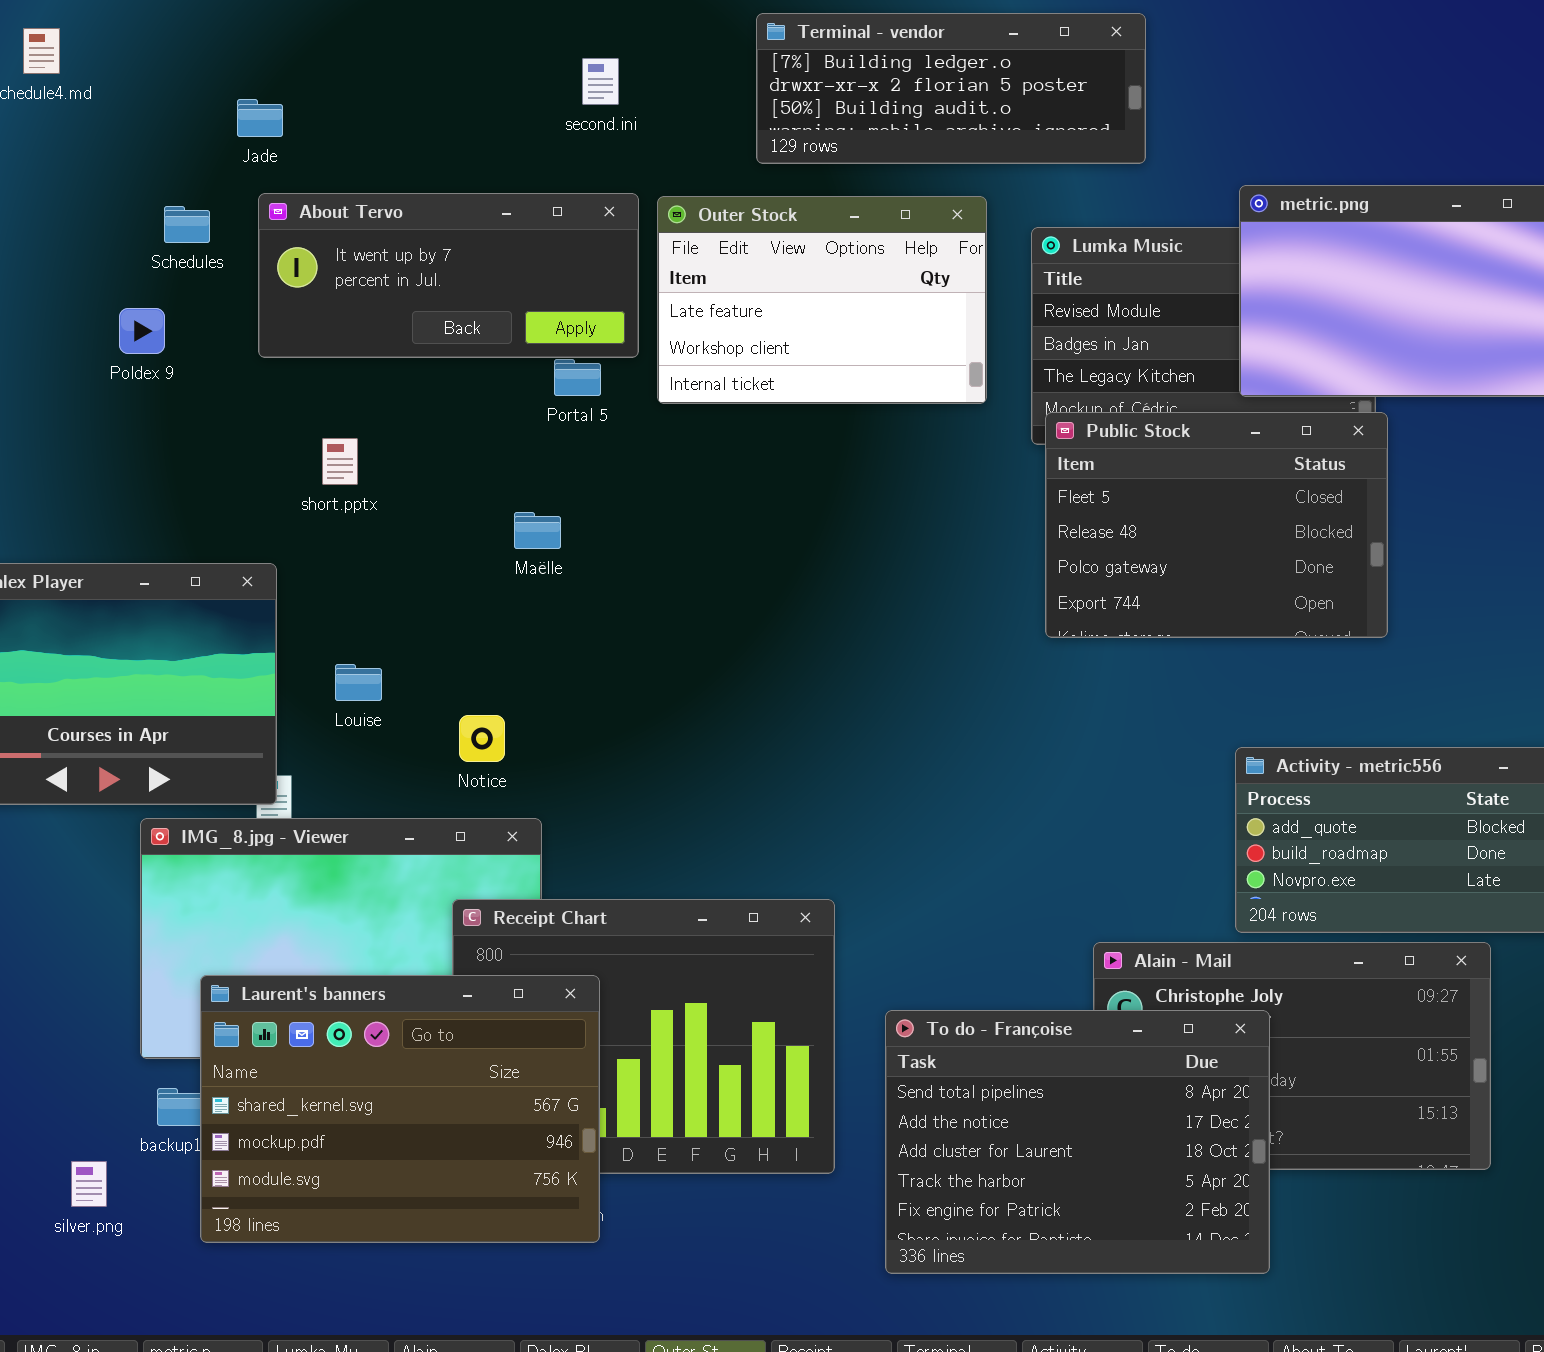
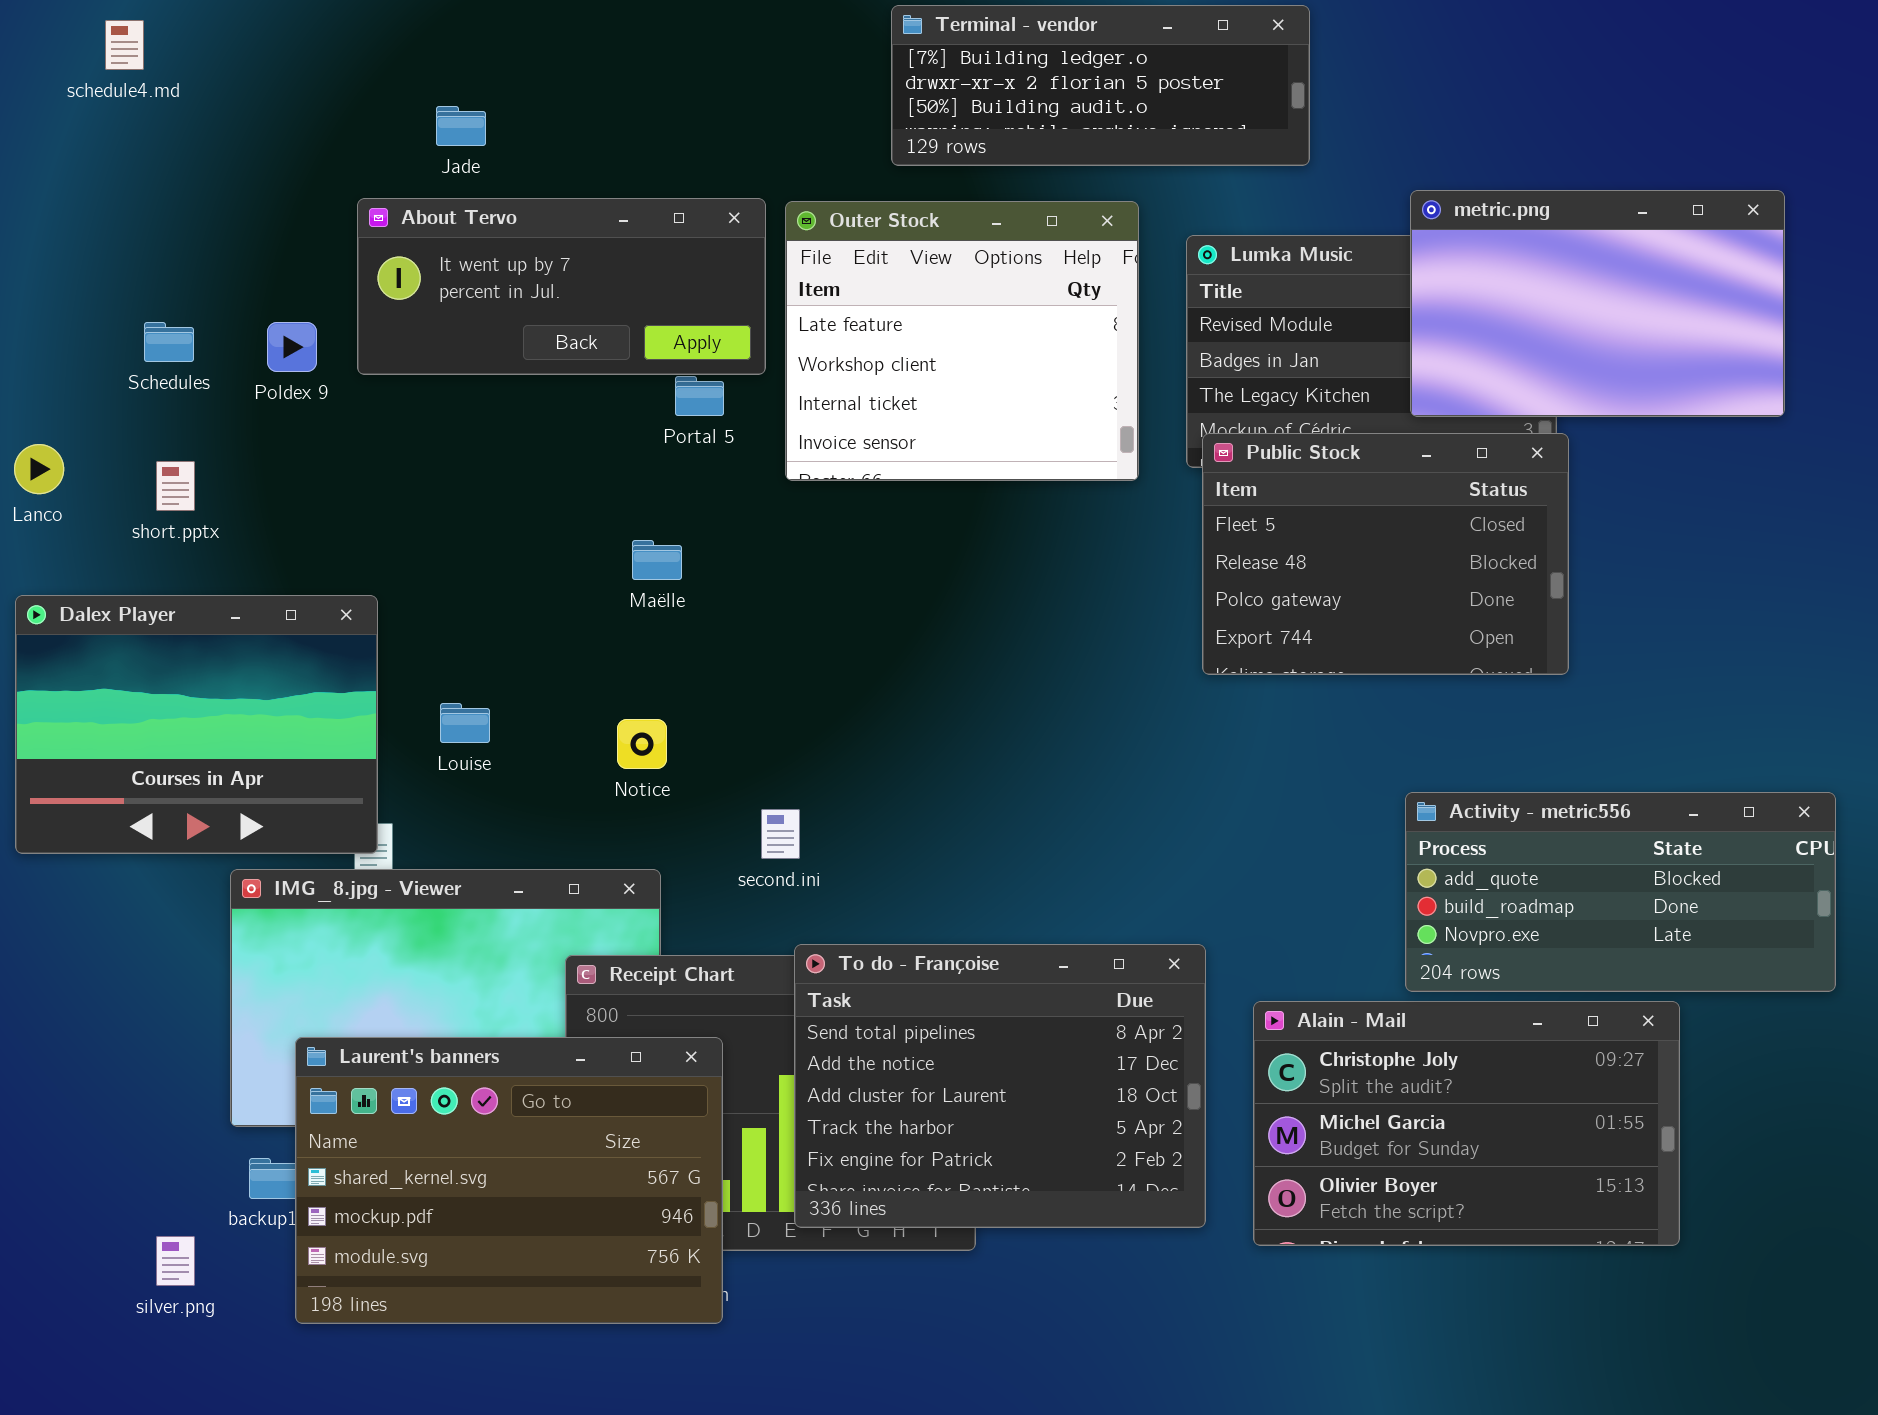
second.ini: [582,58,619,105] -> [761,809,800,859], moved
Jade: [237,99,283,137] -> [436,106,486,146], moved
Outer Stock: [657,196,987,404] -> [785,201,1139,481], resized
Schedules: [164,206,210,243] -> [144,322,194,362], moved
Poldex 9: [119,308,165,354] -> [267,322,317,372], moved
short.pptx: [322,438,358,485] -> [156,461,195,511], moved
Notice: [459,715,505,762] -> [617,719,667,769], moved
To do - Françoise: [885,1010,1270,1274] -> [794,944,1206,1228], moved

